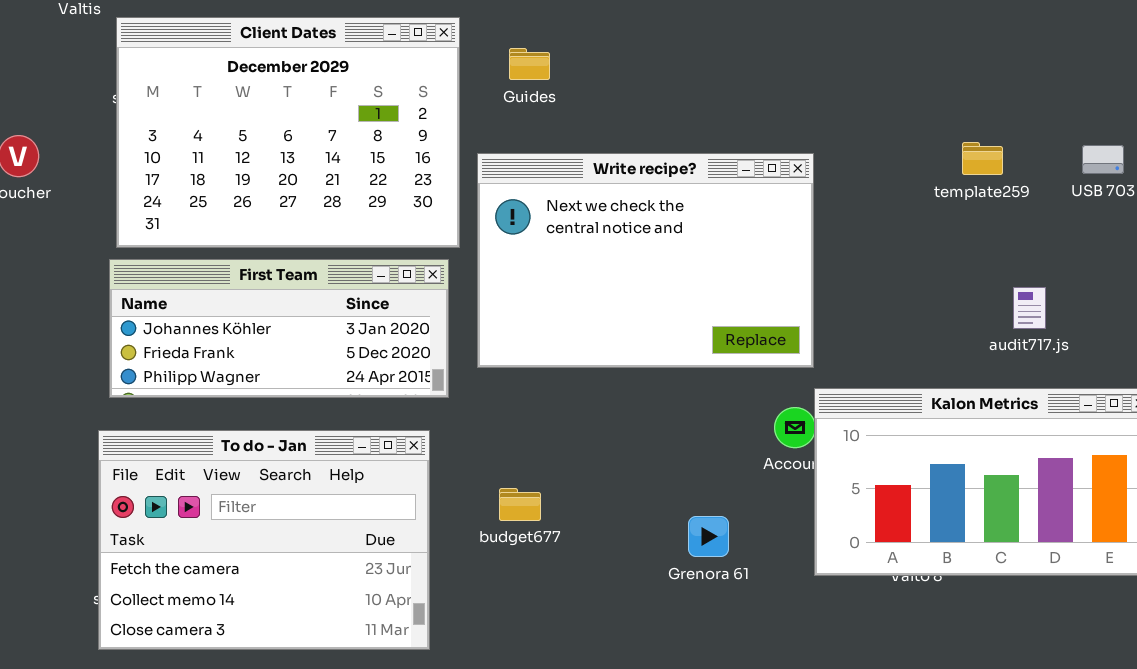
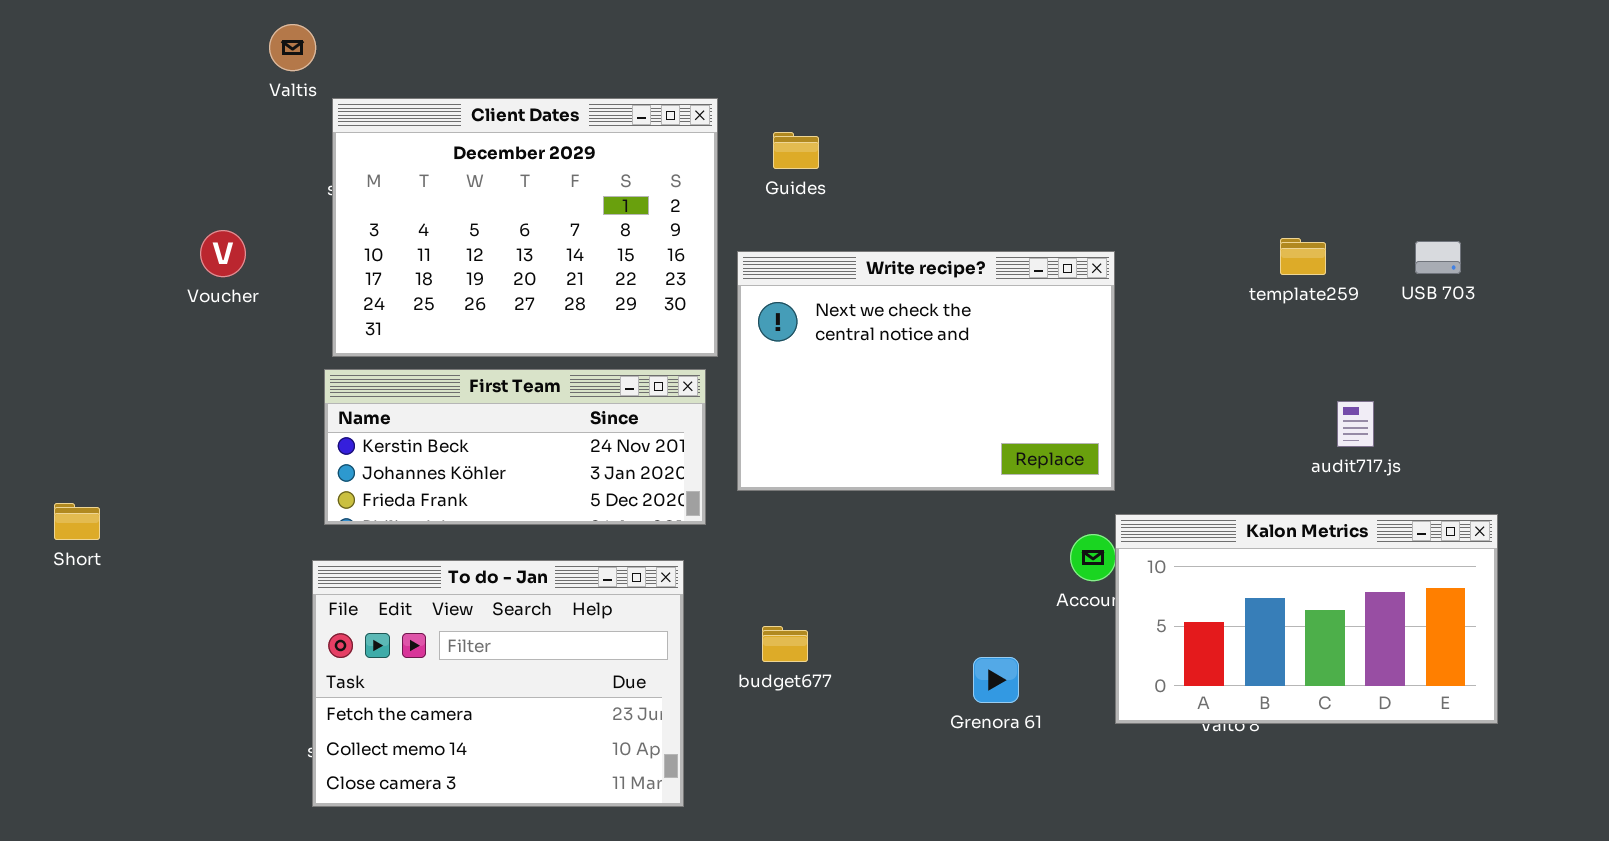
First Team: [109,259,449,398] -> [324,369,706,525], scrolled up 1 row

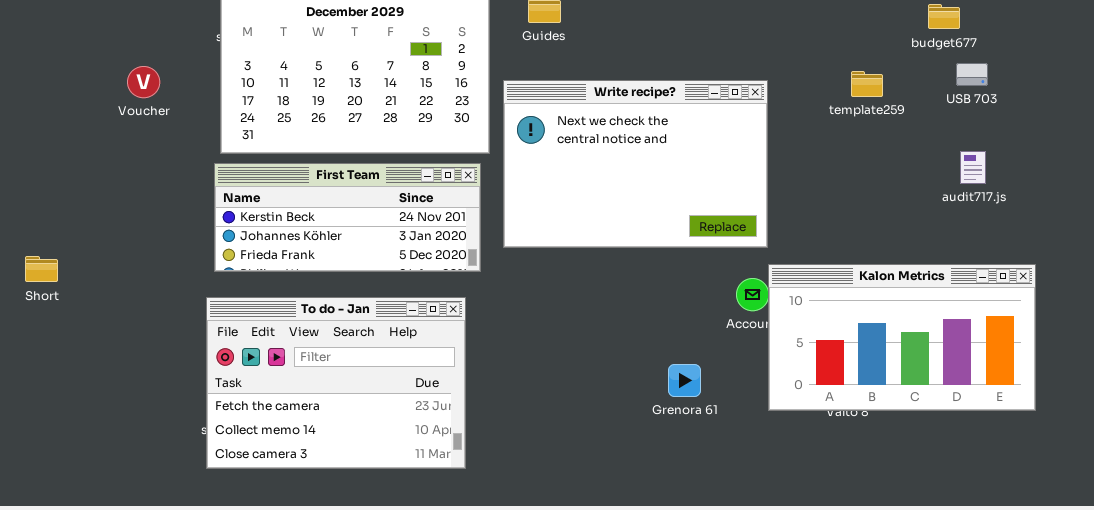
template259: [1280,238,1326,275] -> [851,71,883,97], moved
USB 703: [1415,241,1461,274] -> [956,63,988,86], moved
audit717.js: [1337,401,1374,447] -> [960,151,986,184], moved
budget677: [762,626,808,662] -> [928,4,960,29], moved

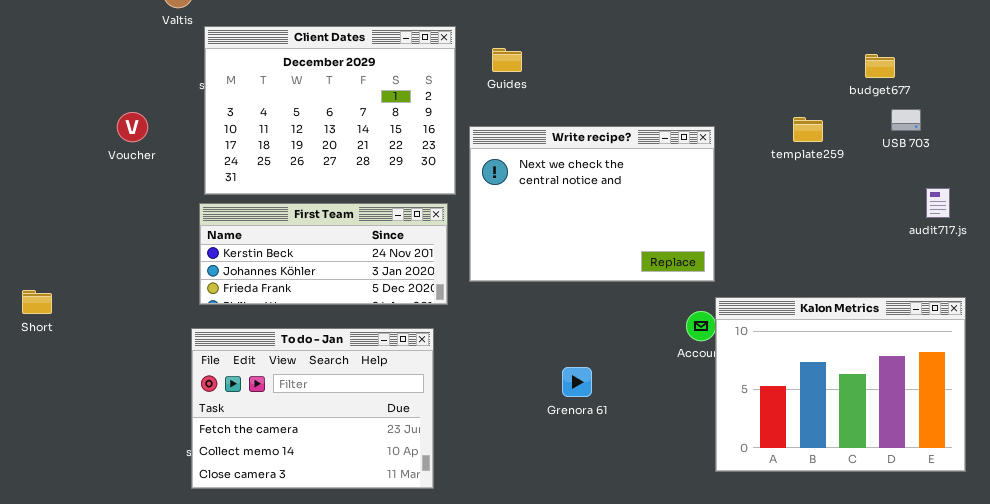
audit717.js: [960,151,986,184] -> [926,188,950,218], moved
Kalon Metrics: [768,264,1036,411] -> [715,297,966,472], resized
Grenora 61: [668,364,701,397] -> [562,367,592,397], moved

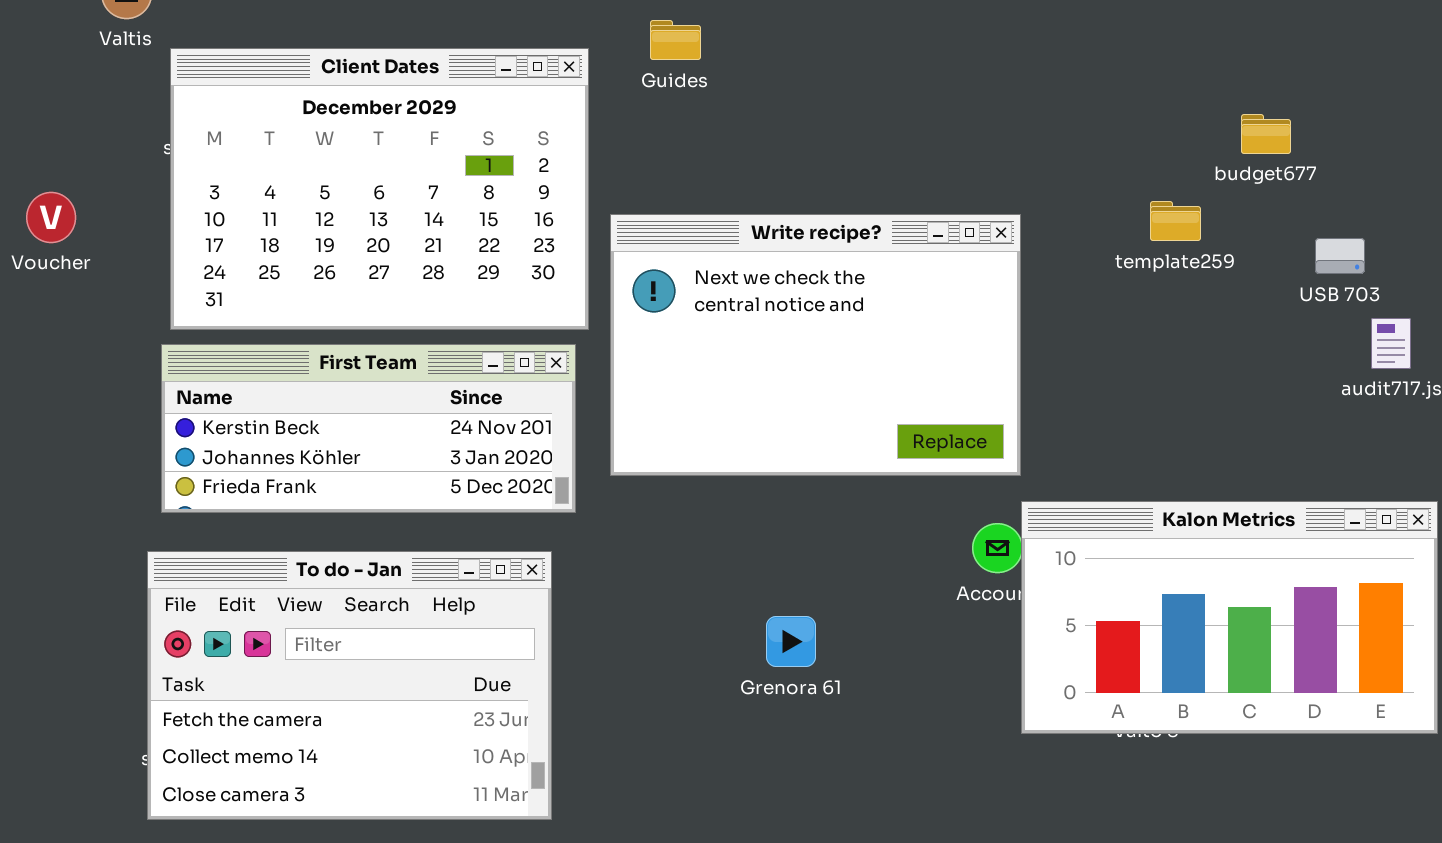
Guides: [492,48,522,72] -> [650,20,701,60], moved
budget677: [865,54,895,78] -> [1241,114,1291,154], moved
USB 703: [891,109,921,131] -> [1315,238,1365,274], moved
Kalon Metrics: [715,297,966,472] -> [1021,501,1438,734], resized

